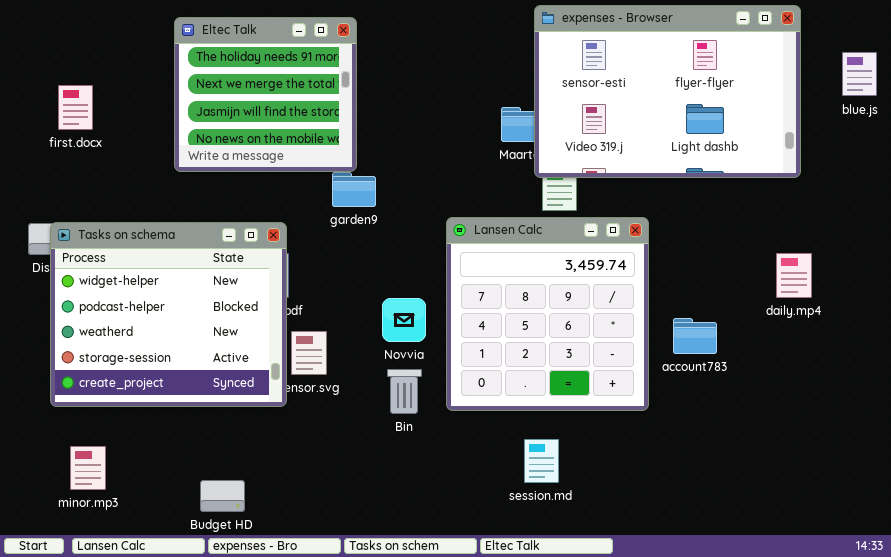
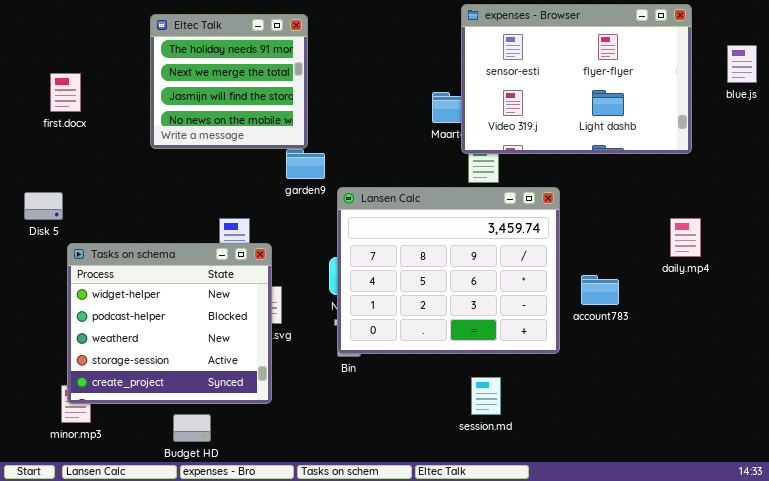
Lansen Calc: [446,217,649,411] -> [337,187,560,354], resized
Tasks on schema: [50,222,287,407] -> [67,243,272,404], moved
session.md: [524,439,559,483] -> [471,377,501,415], moved

